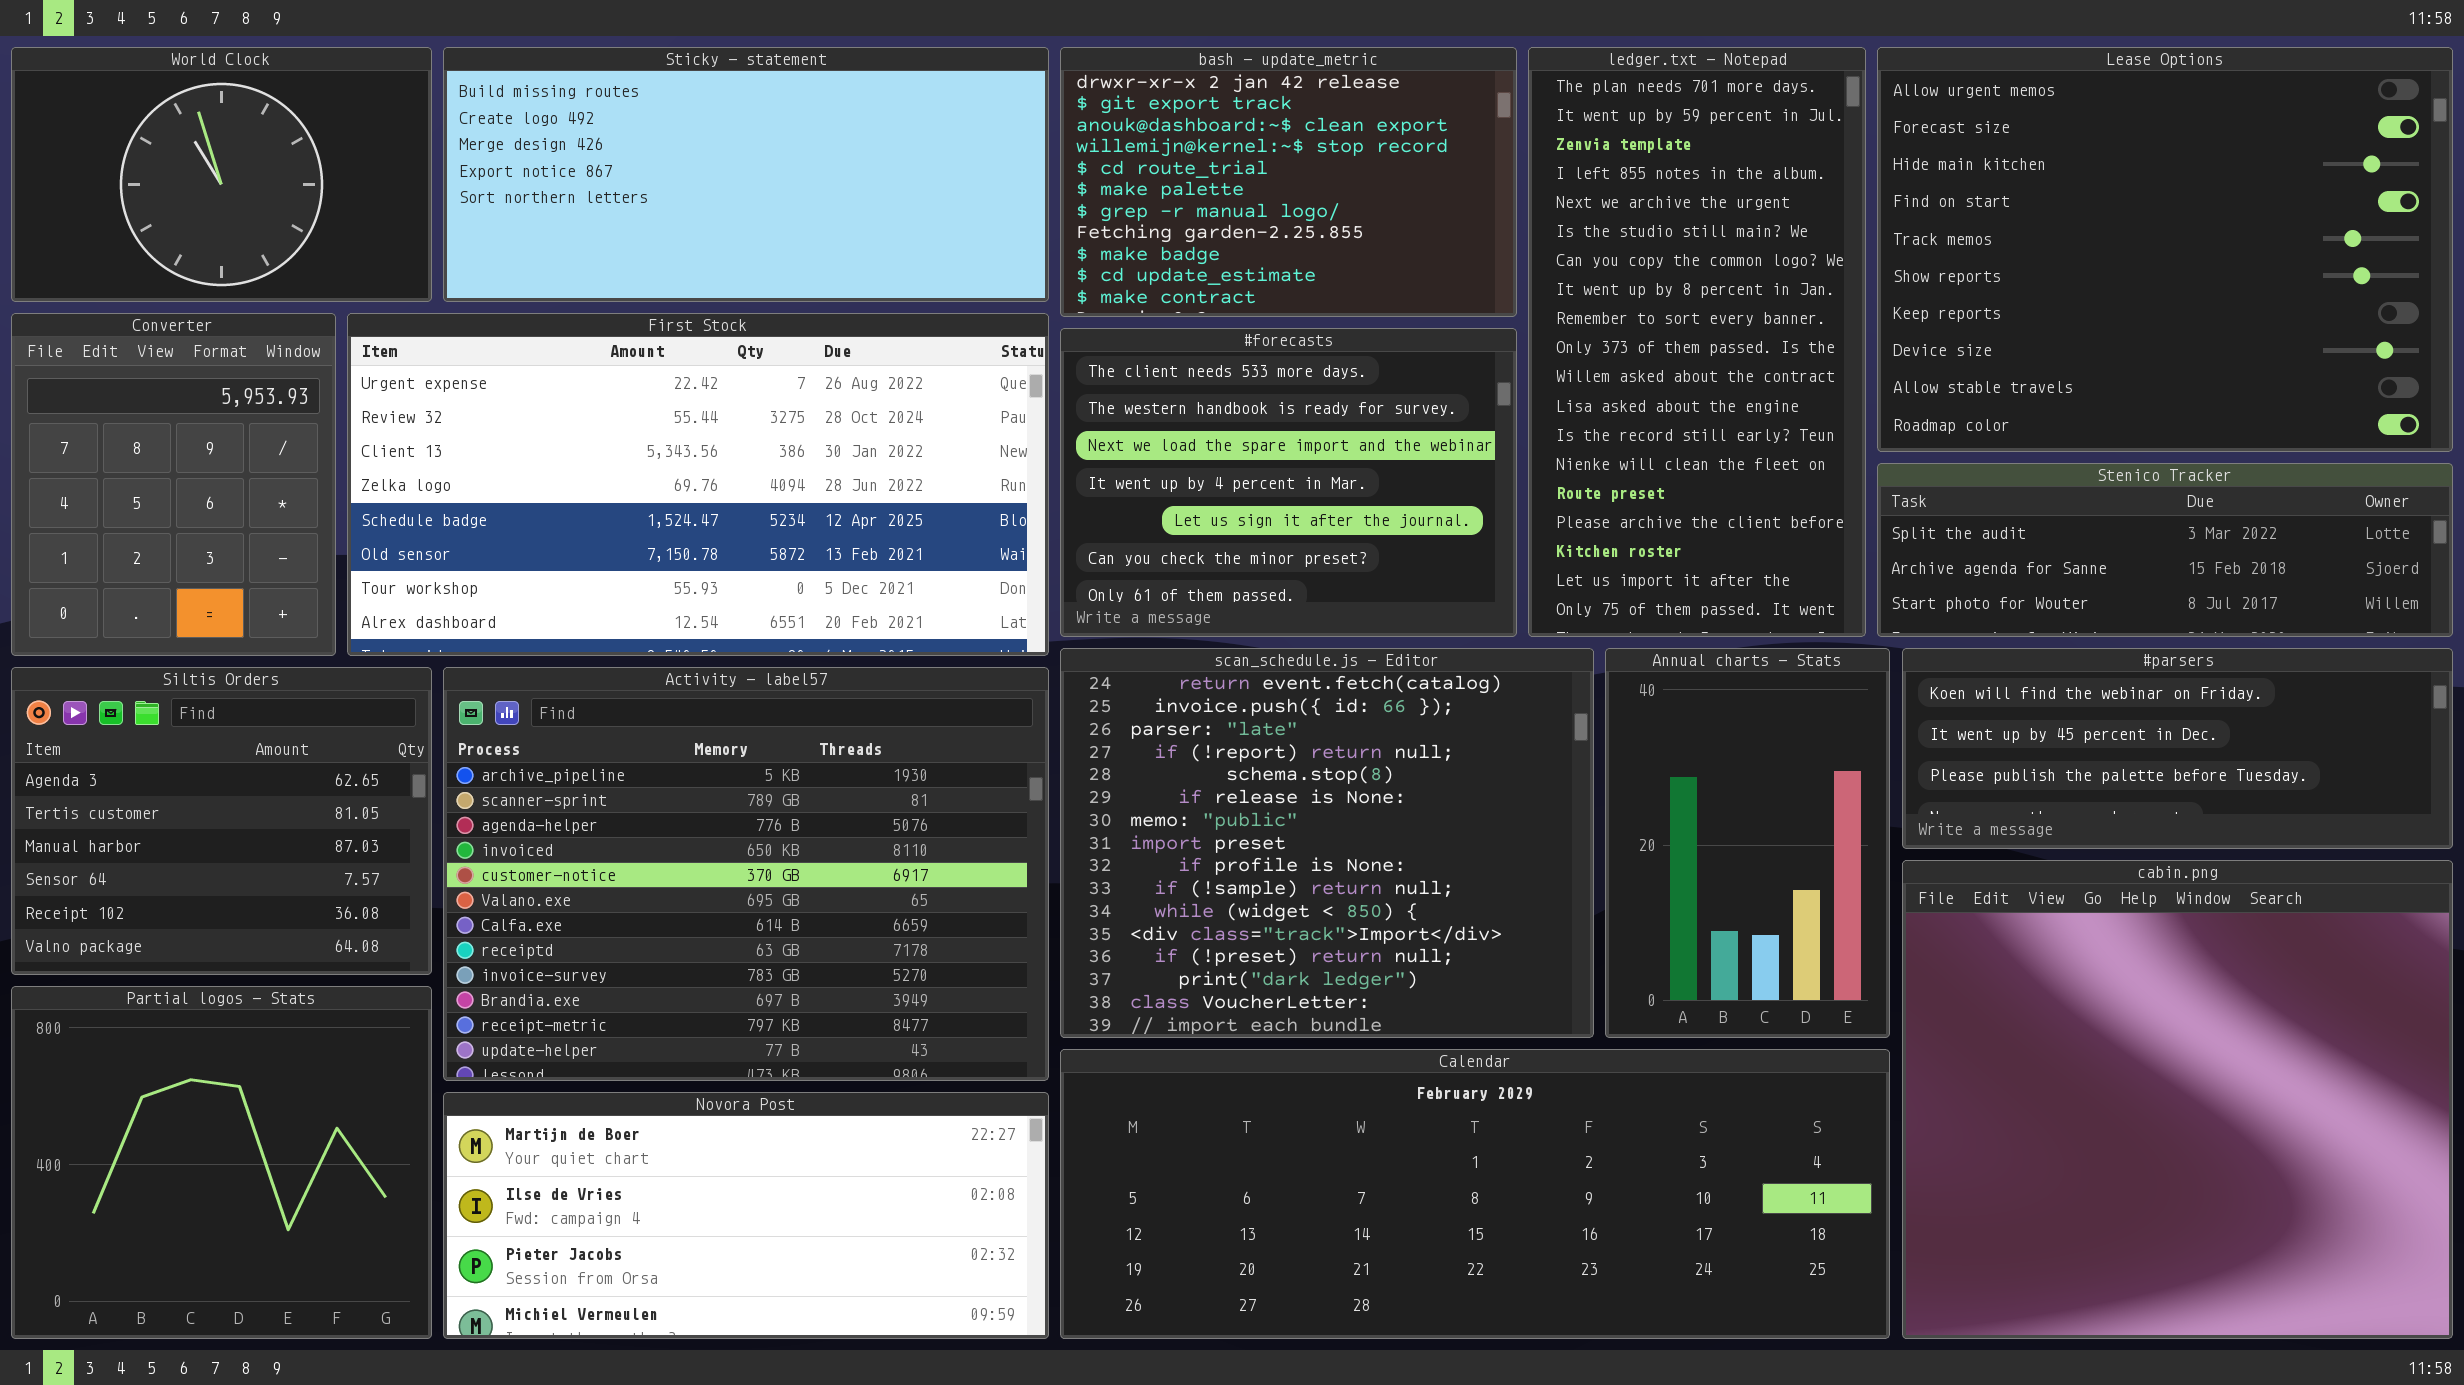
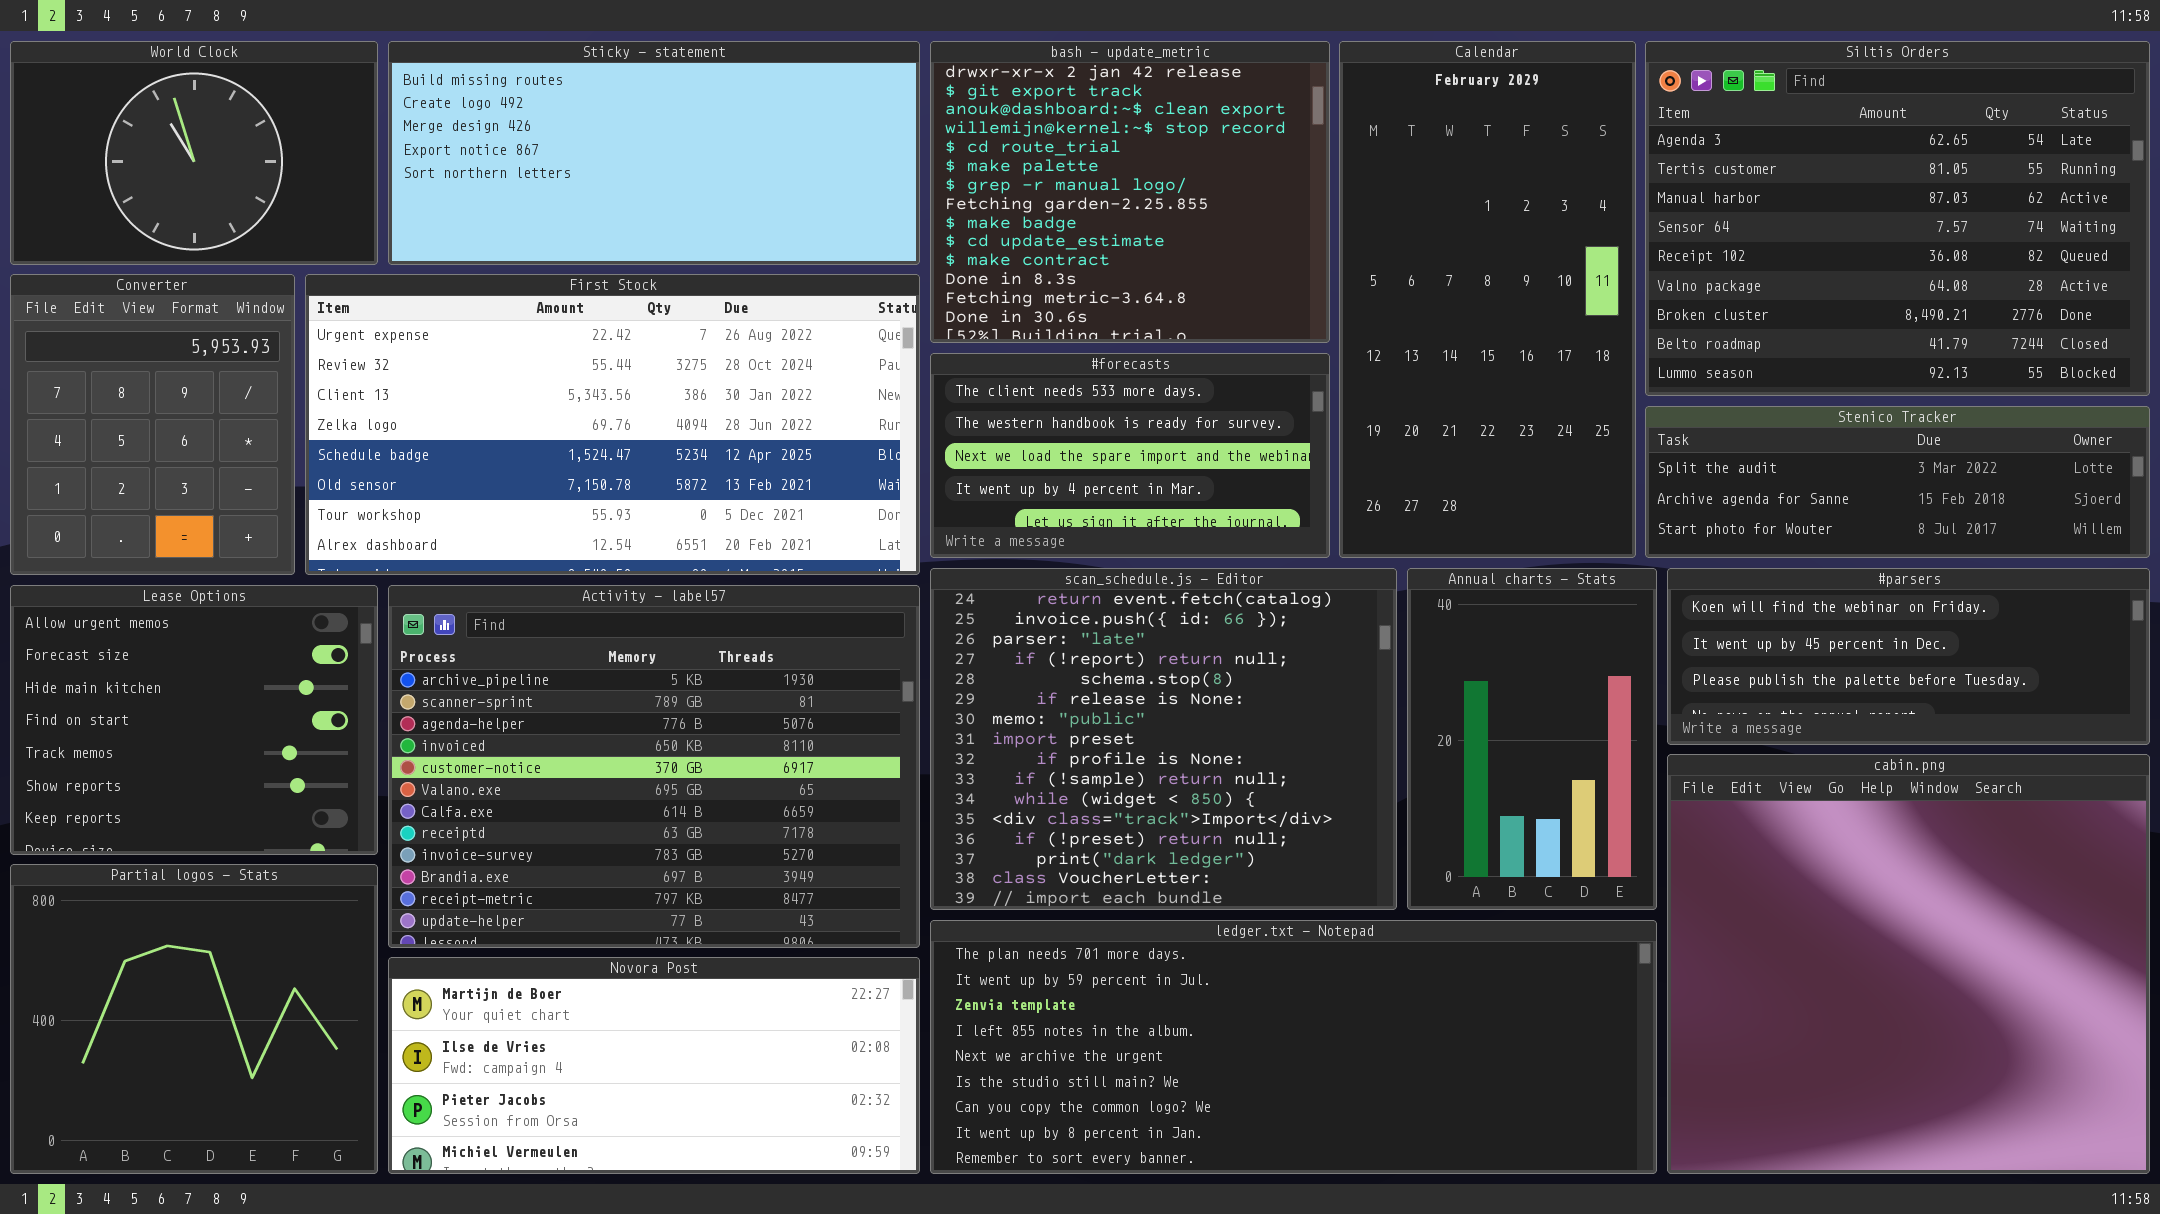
bash - update_metric: [1060,47,1517,317] -> [930,41,1330,343], resized
ledger.txt - Notepad: [1528,47,1866,637] -> [930,920,1657,1174], moved, resized
Lease Options: [1877,47,2453,452] -> [10,585,378,855], moved, resized
#forecasts: [1060,328,1517,637] -> [930,353,1330,558], resized
Siltis Orders: [11,667,432,975] -> [1645,41,2150,396], moved, resized
Calendar: [1060,1049,1890,1339] -> [1339,41,1636,558], moved, resized

